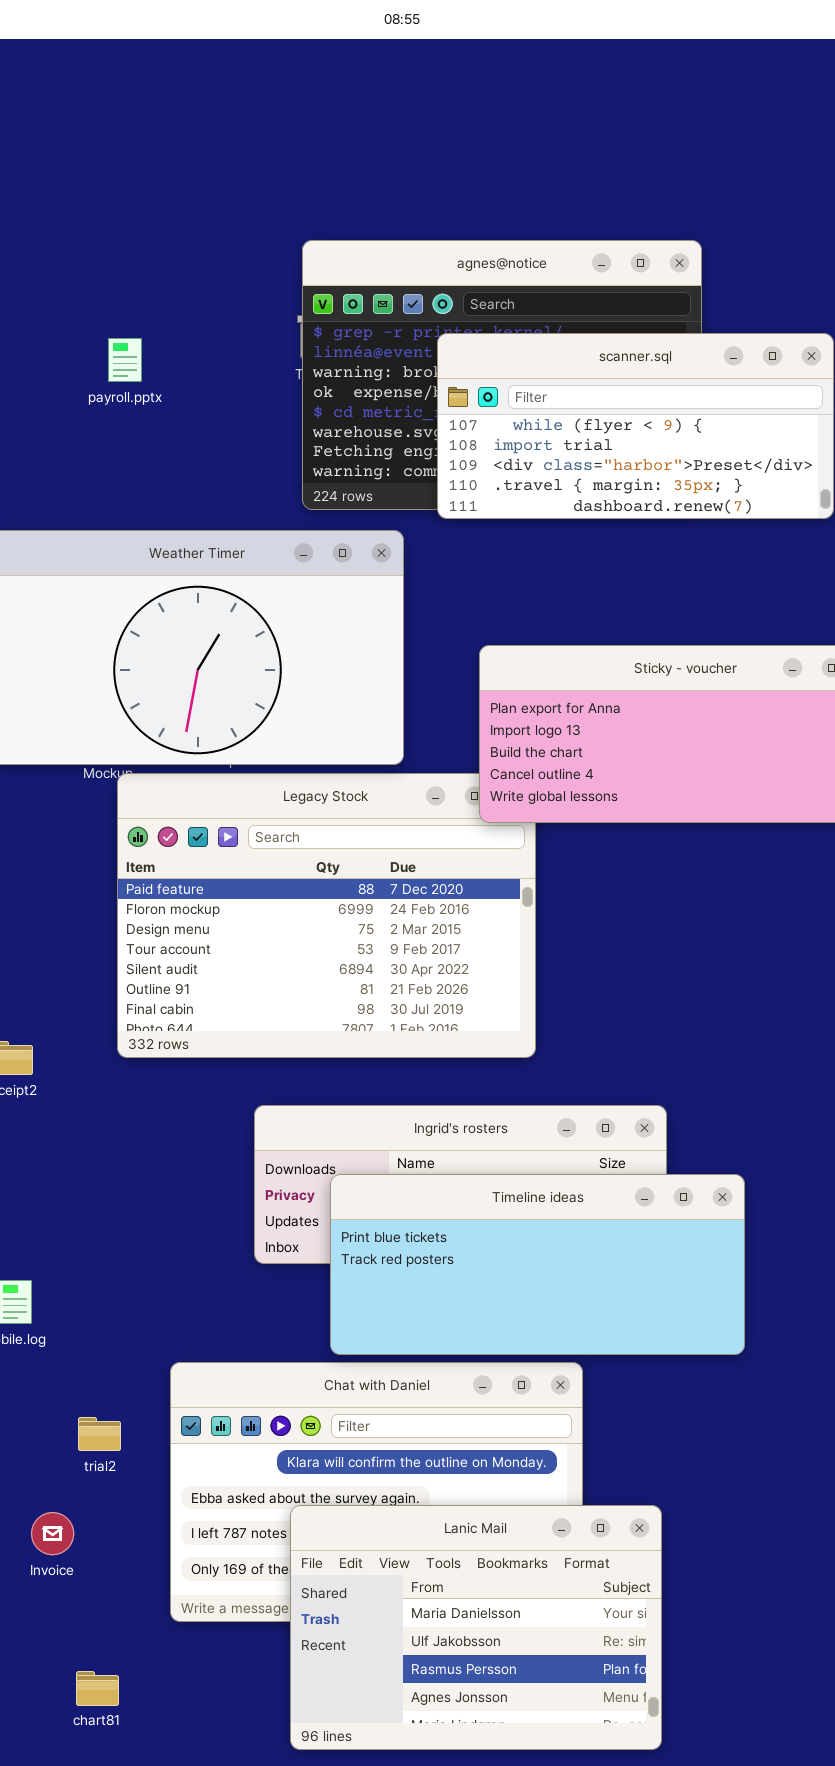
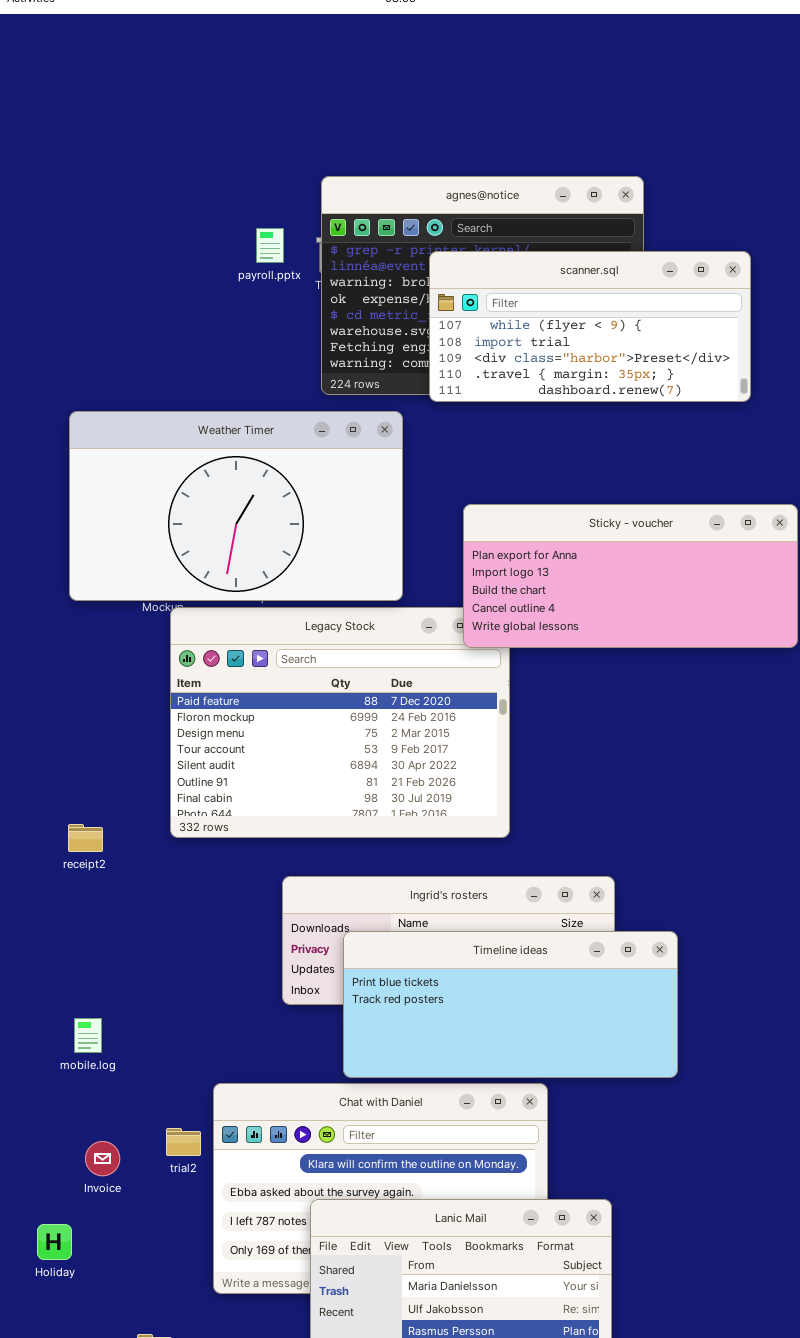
payroll.pptx: [108,338,142,382] -> [256,228,284,263], moved
trial2: [78,1417,121,1451] -> [166,1128,201,1156], moved
Invoice: [31,1512,74,1555] -> [85,1141,120,1176], moved

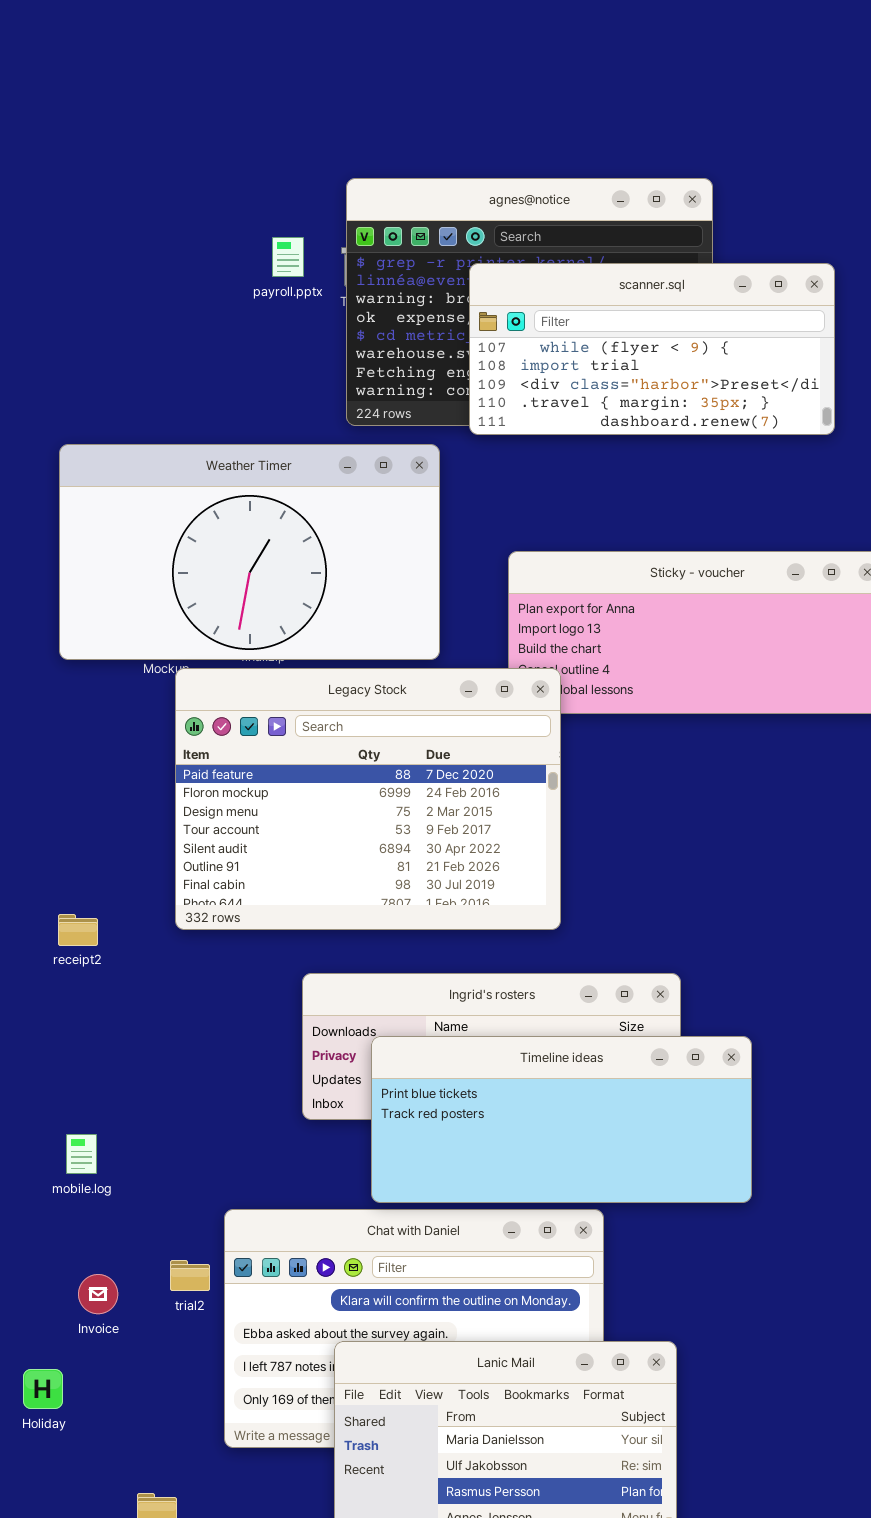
Legacy Stock: [170,607,510,838] -> [175,668,561,930], raised

